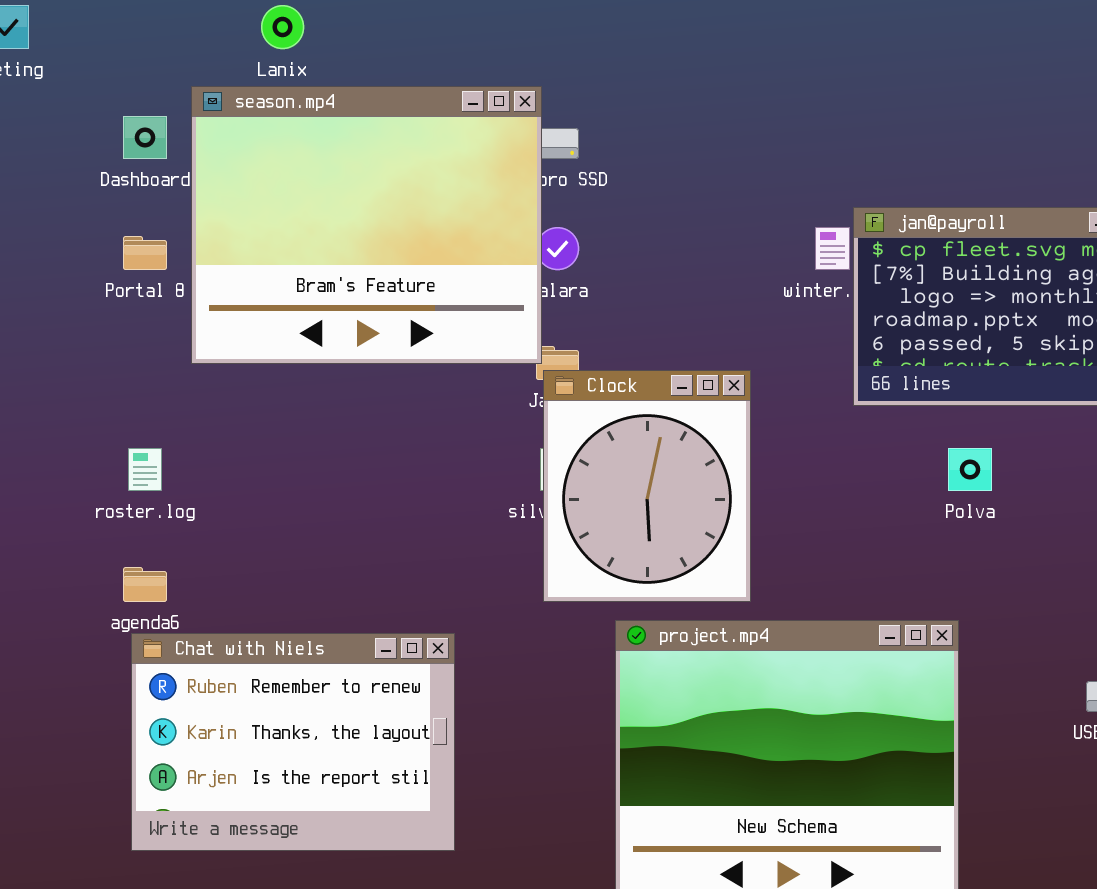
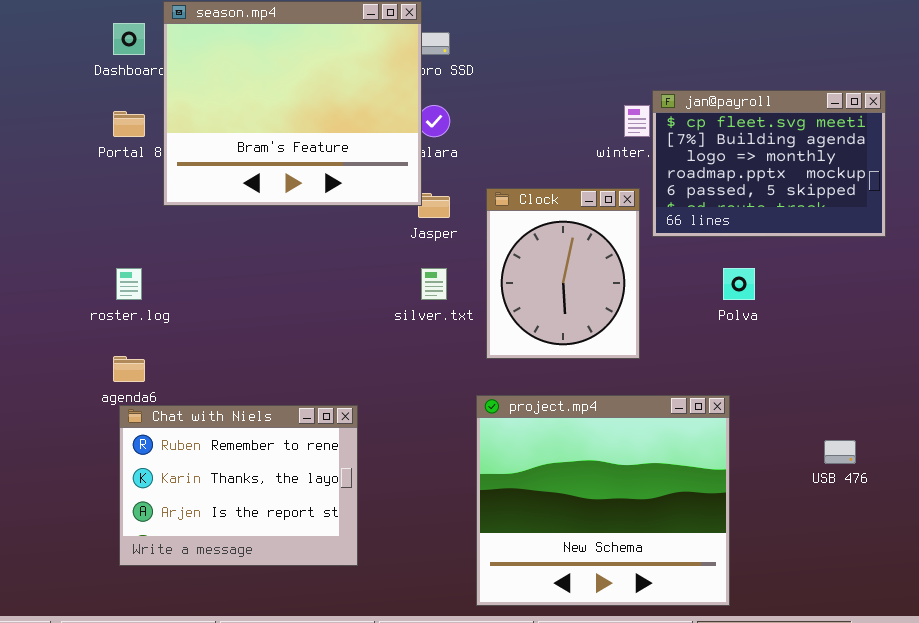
Clock: [543,370,751,602] -> [486,188,640,359], moved

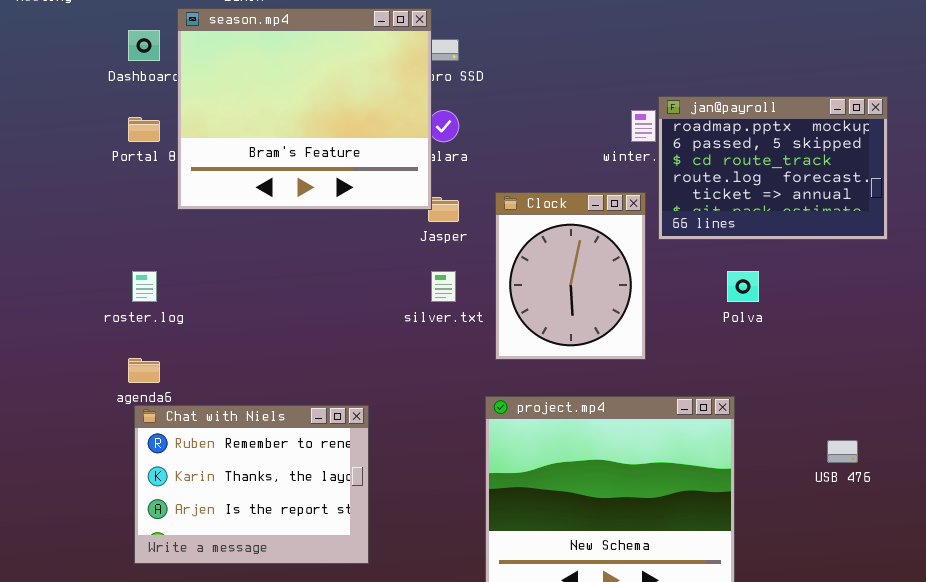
jan@payroll: [652,90,886,237] -> [658,96,888,240], scrolled down 3 rows

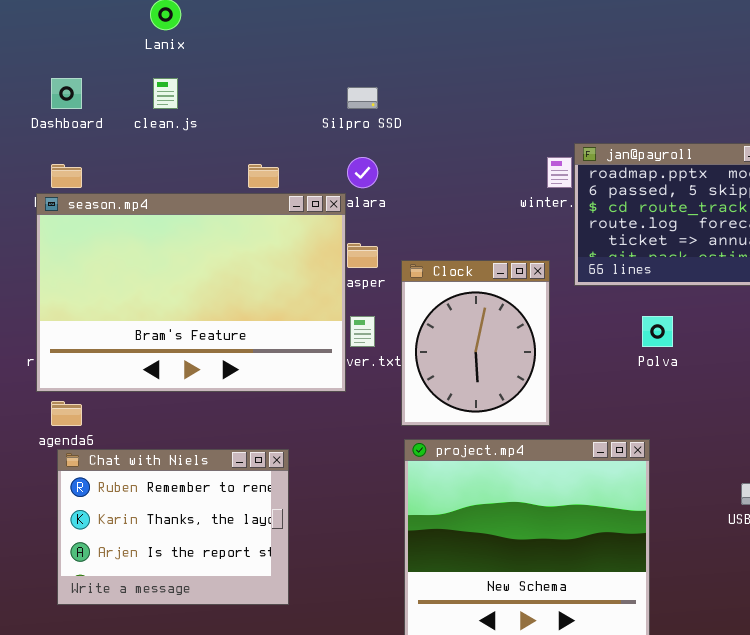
season.mp4: [177,8,432,210] -> [36,193,346,392], moved, resized
Clock: [495,192,646,360] -> [401,260,550,426], moved

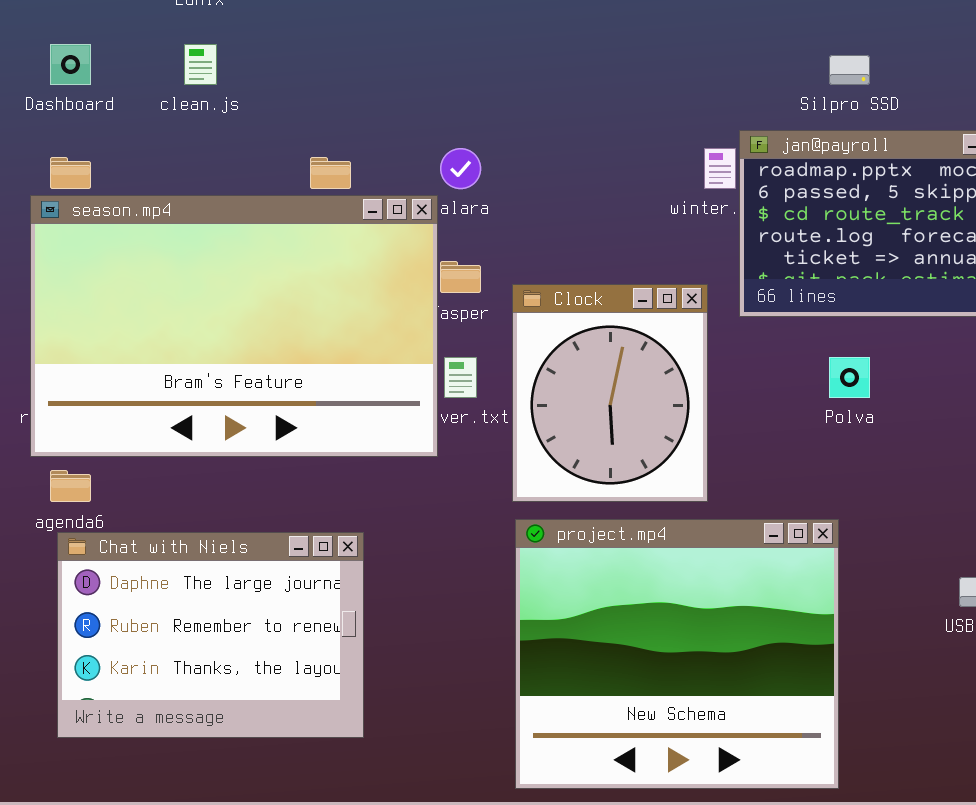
Silpro SSD: [347,87,378,109] -> [829,55,870,85], moved
Chat with Niels: [57,449,289,605] -> [57,532,364,738], scrolled up 1 row

